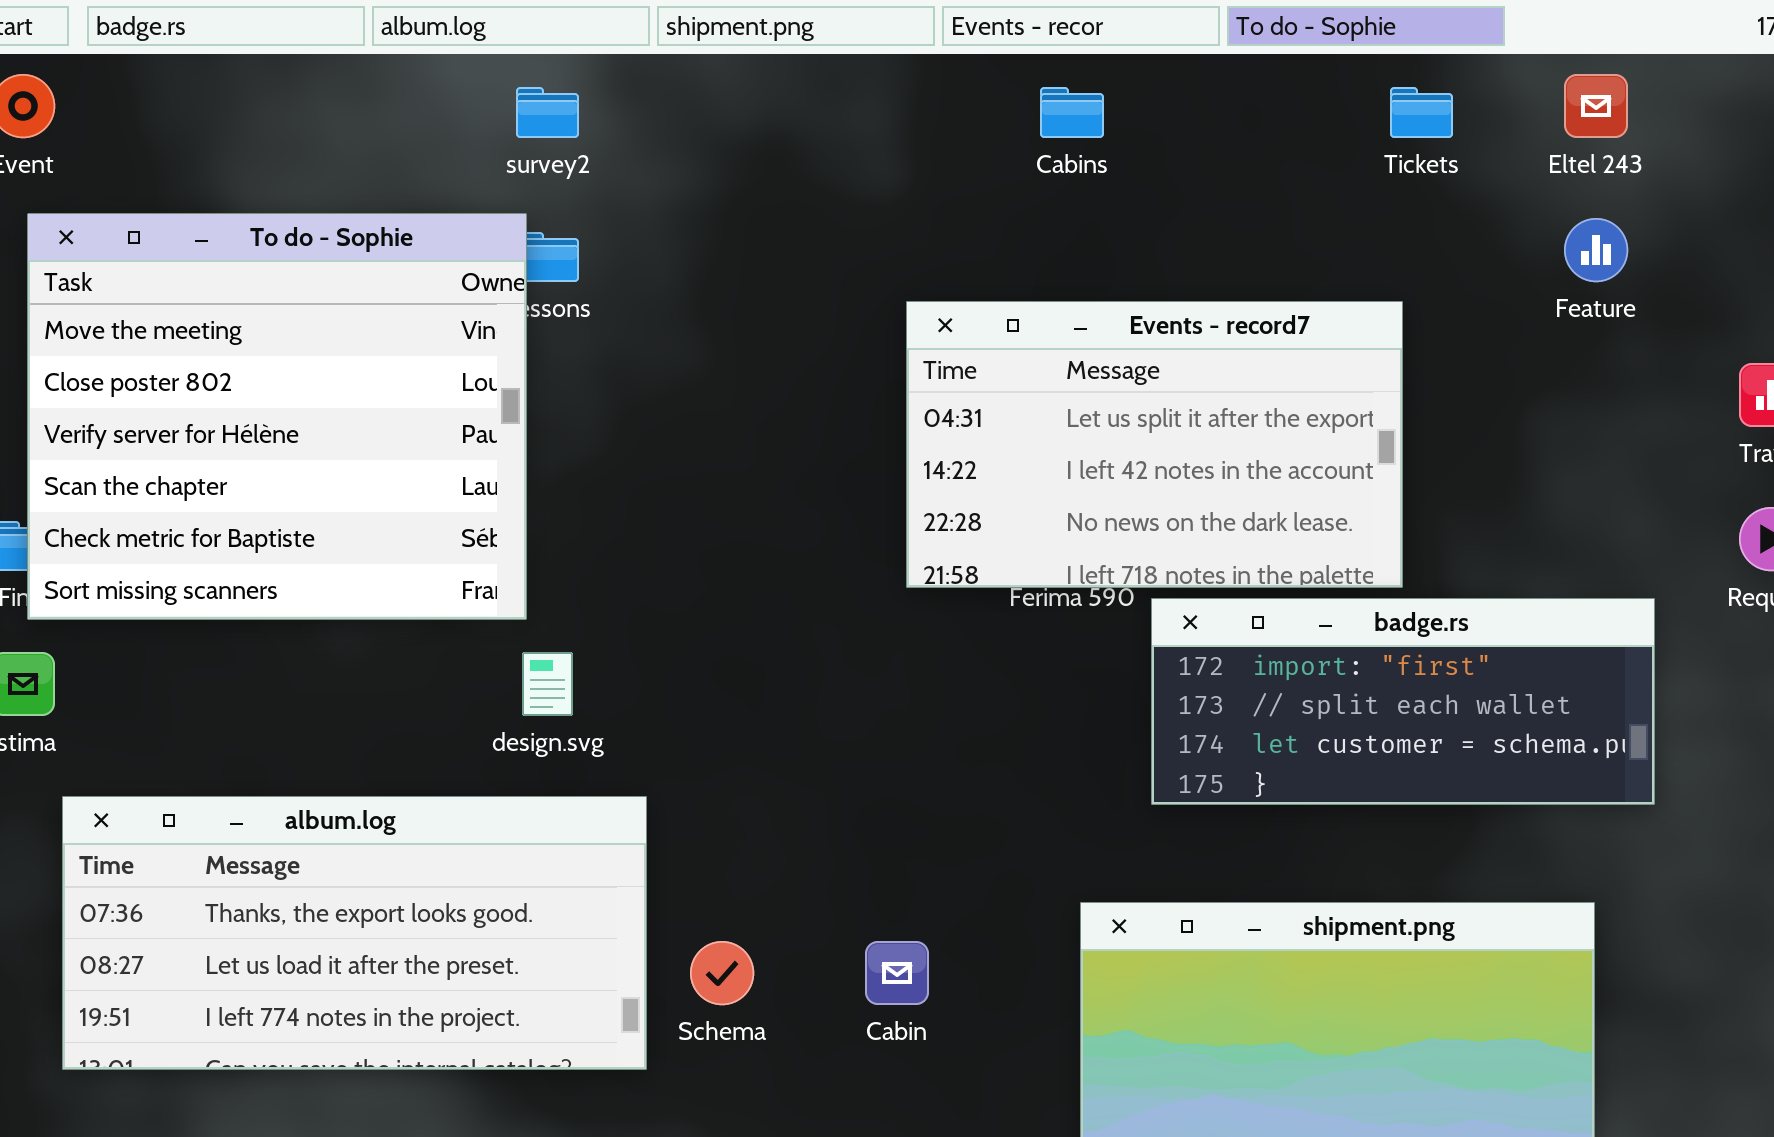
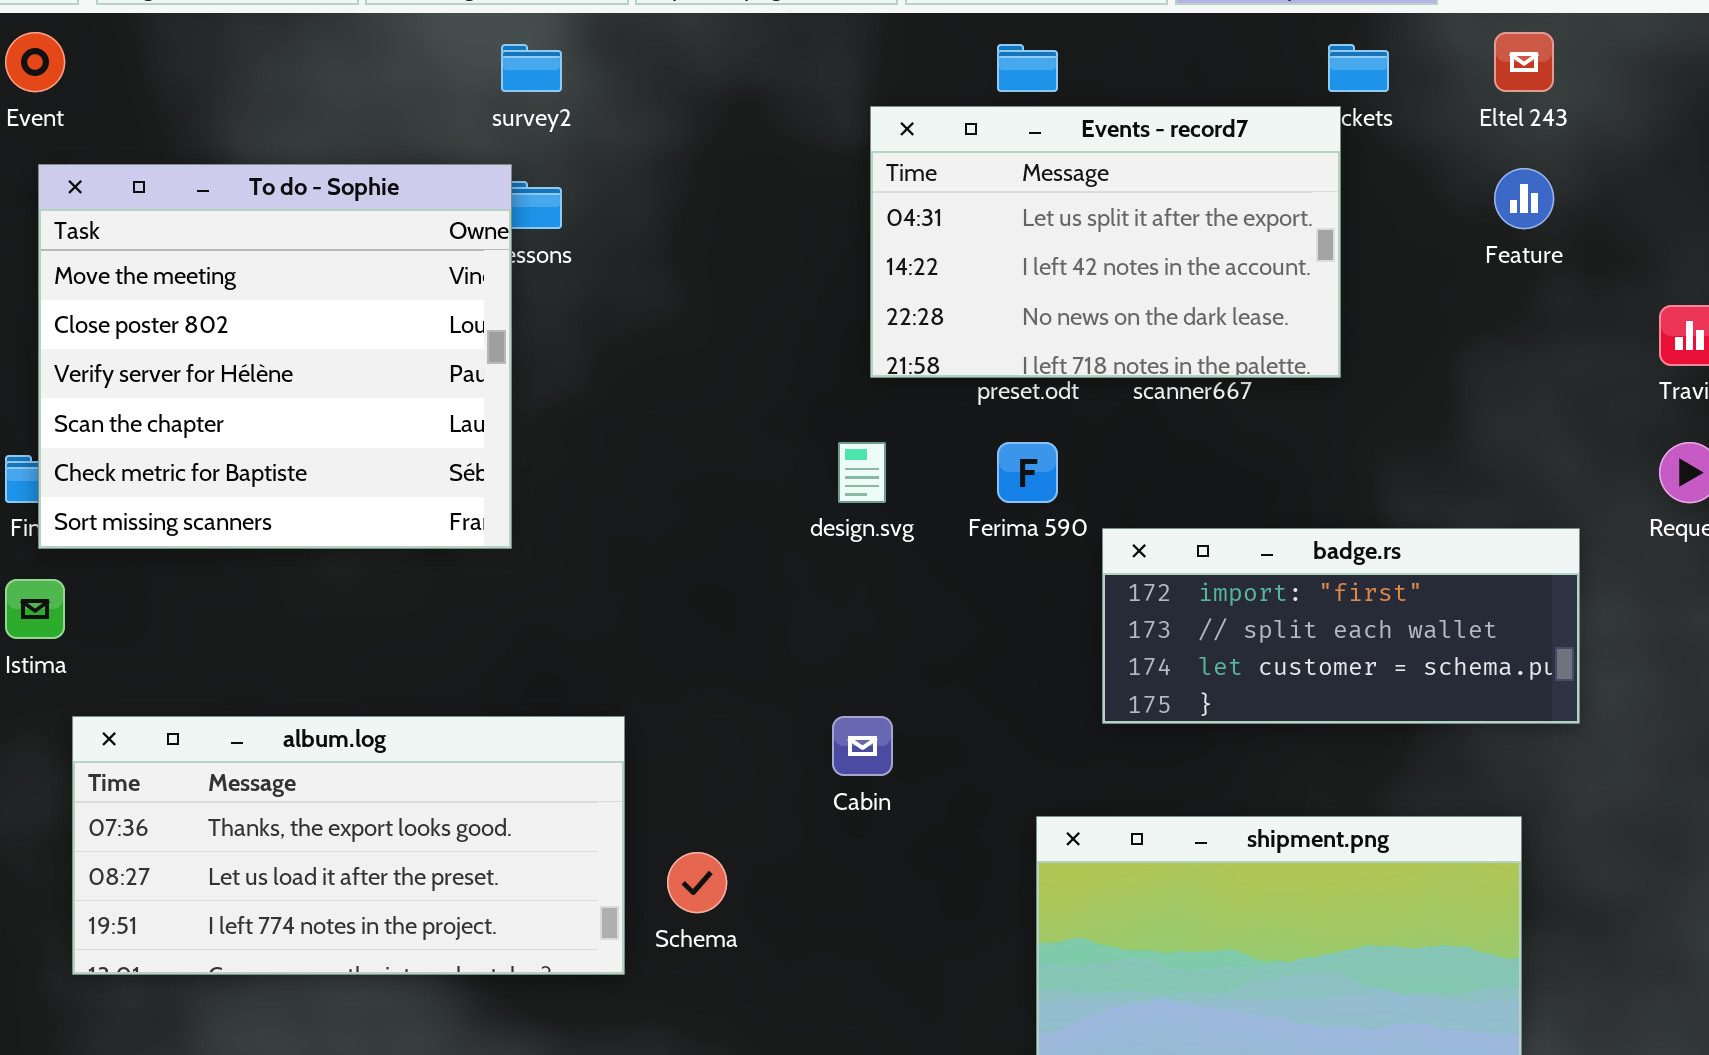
Events - record7: [906,301,1403,588] -> [870,106,1341,378], moved
design.svg: [522,652,573,716] -> [838,442,886,503], moved
Cabin: [865,941,929,1005] -> [832,716,893,776], moved

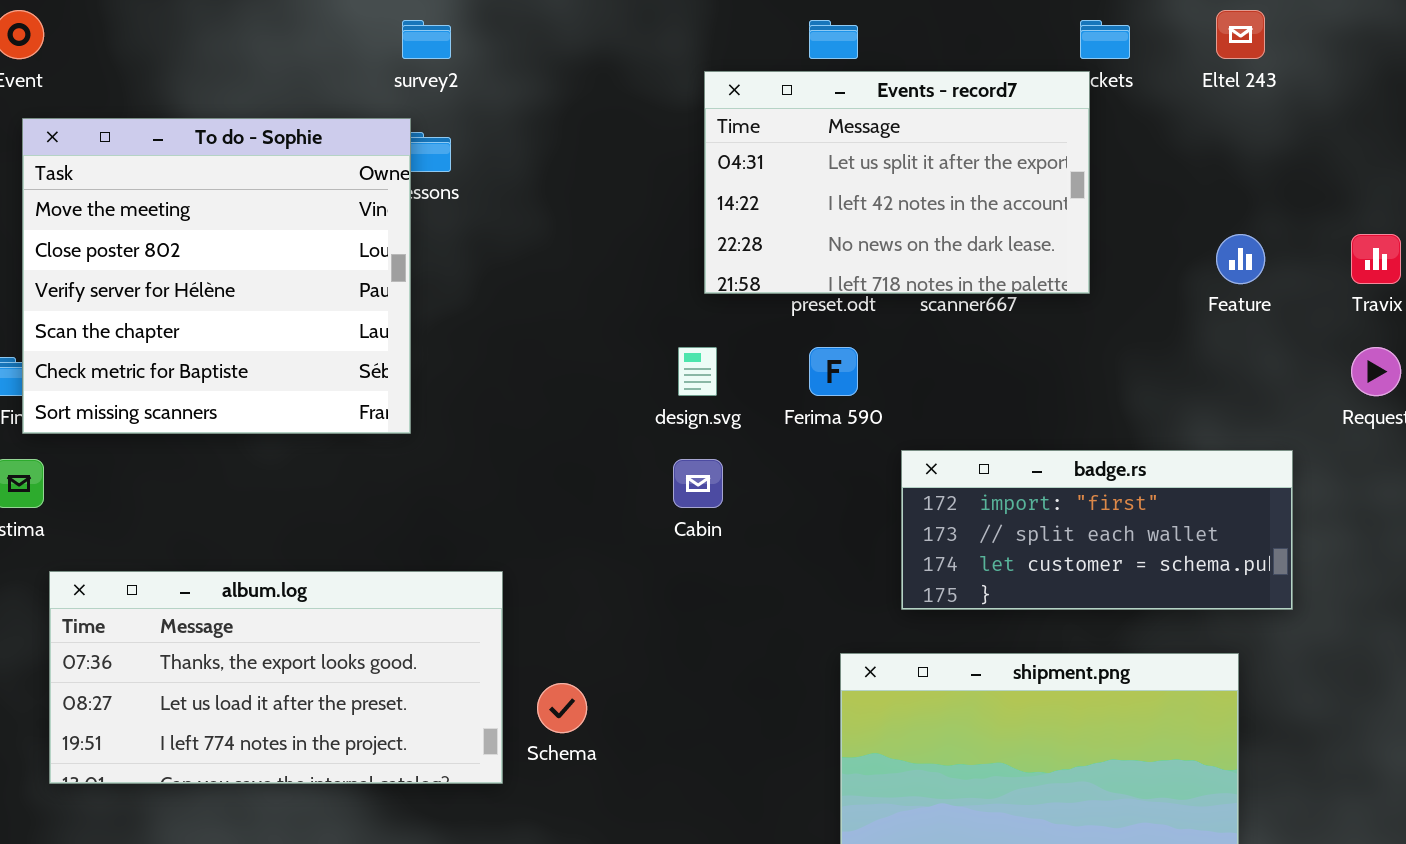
Feature: [1494,168,1554,229] -> [1216,234,1265,284], moved
badge.rs: [1102,528,1580,724] -> [901,450,1293,610], moved
Cabin: [832,716,893,776] -> [673,459,723,508], moved

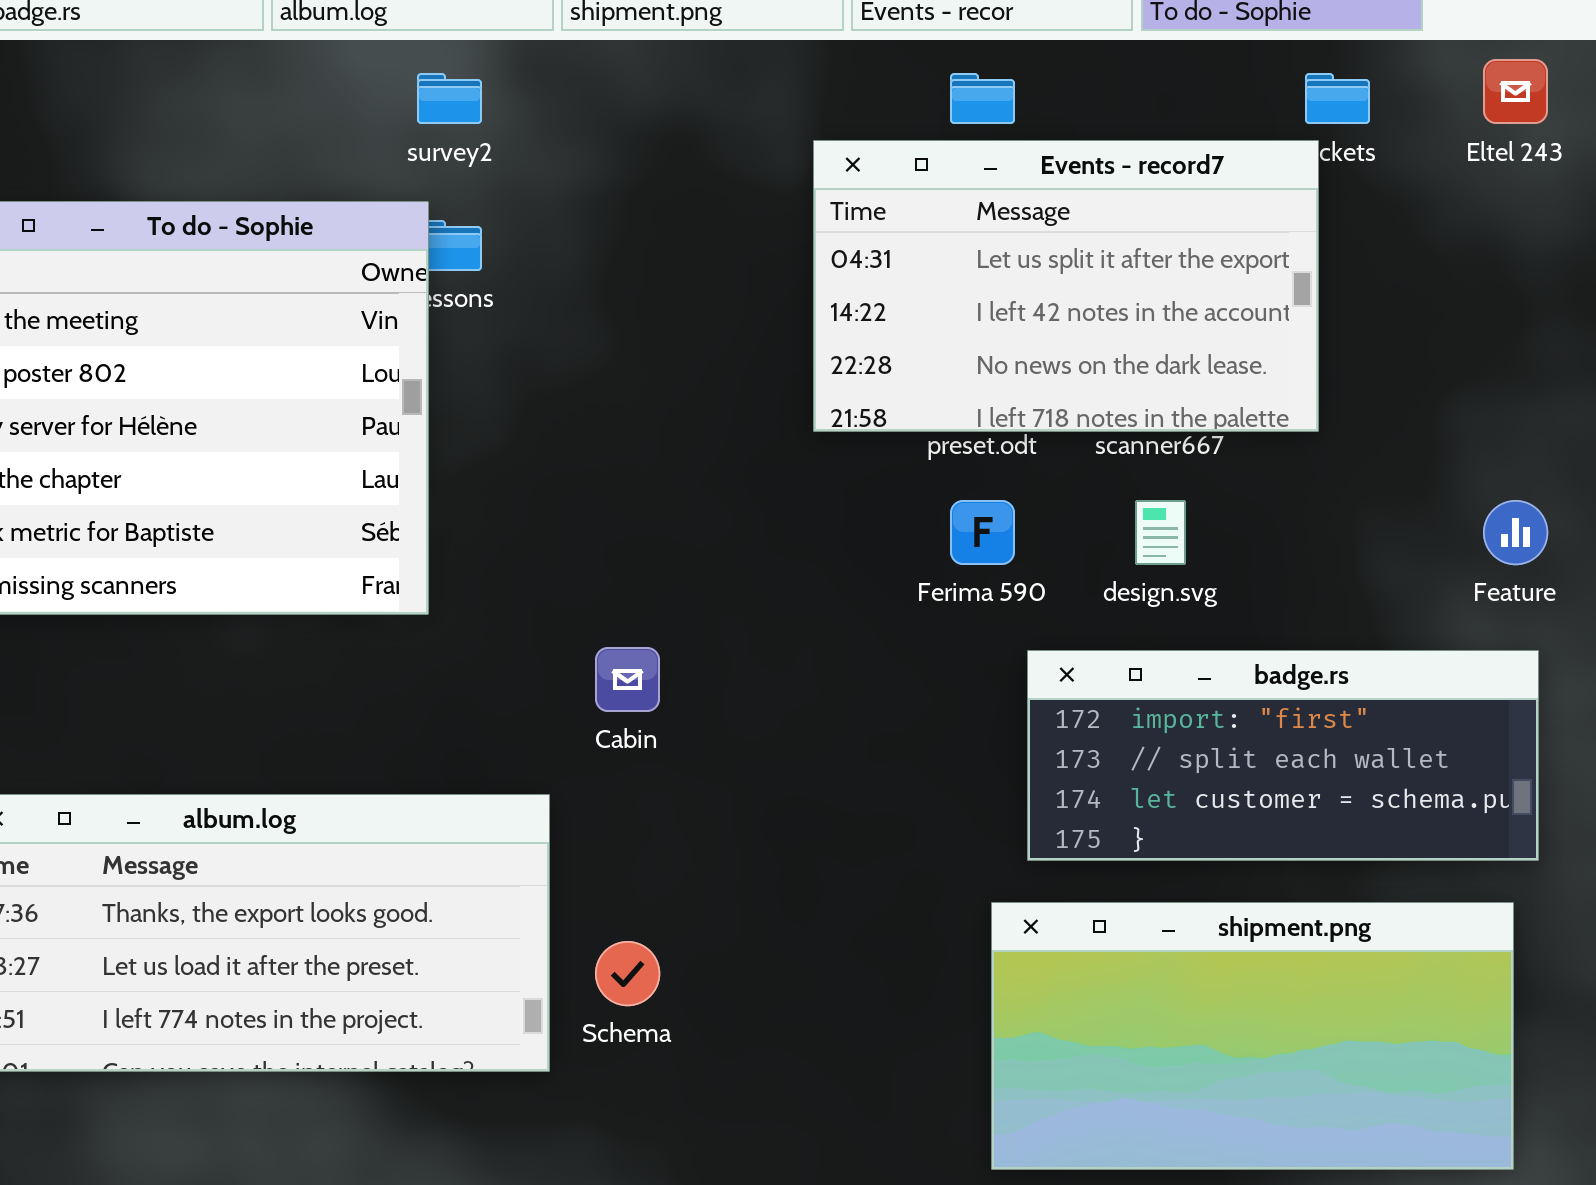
Feature: [1216,234,1265,284] -> [1483,500,1548,565], moved
design.svg: [678,347,717,396] -> [1135,500,1186,565], moved
badge.rs: [901,450,1293,610] -> [1027,650,1539,861], moved
Cabin: [673,459,723,508] -> [595,647,660,712], moved

